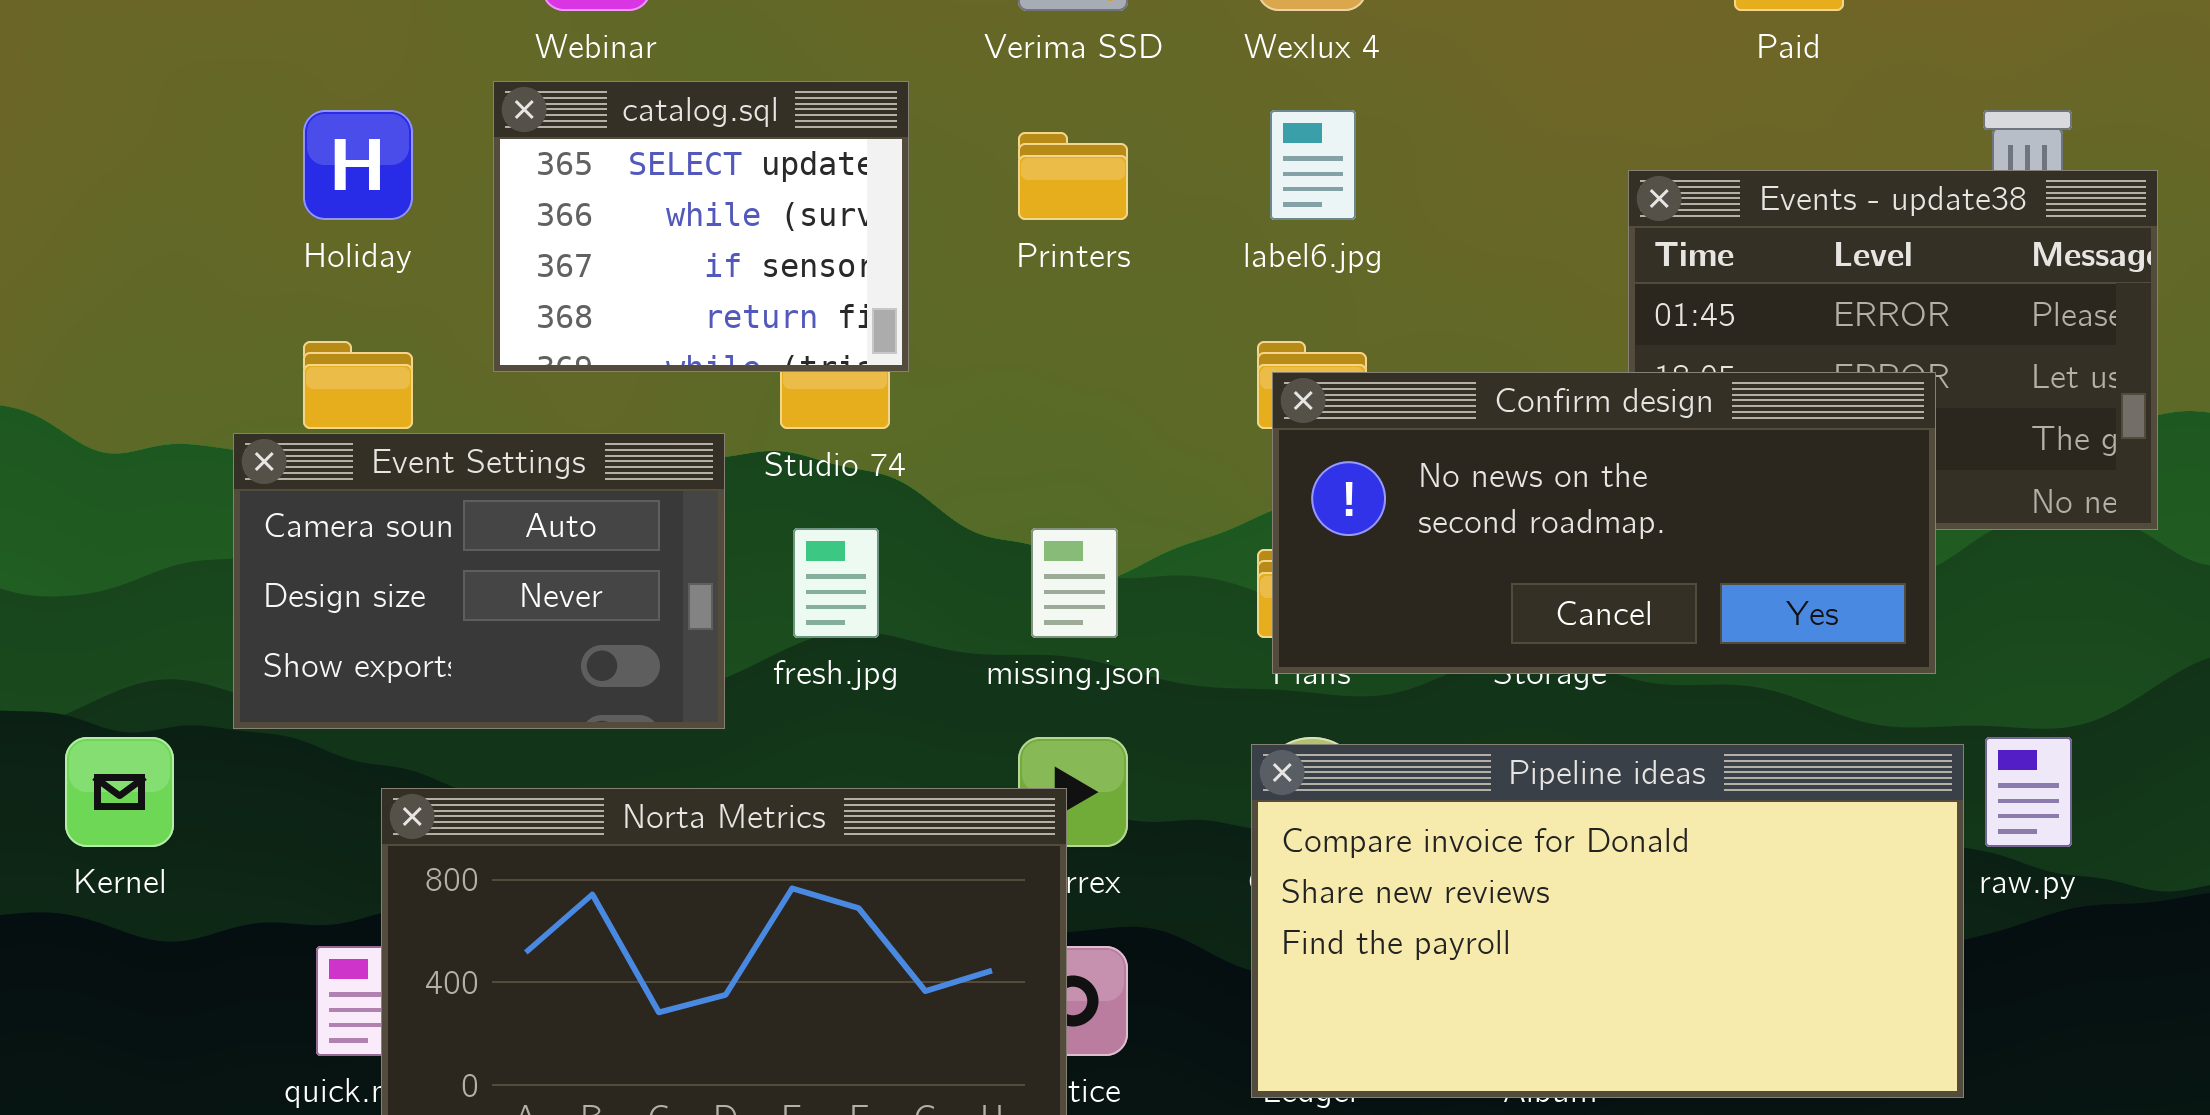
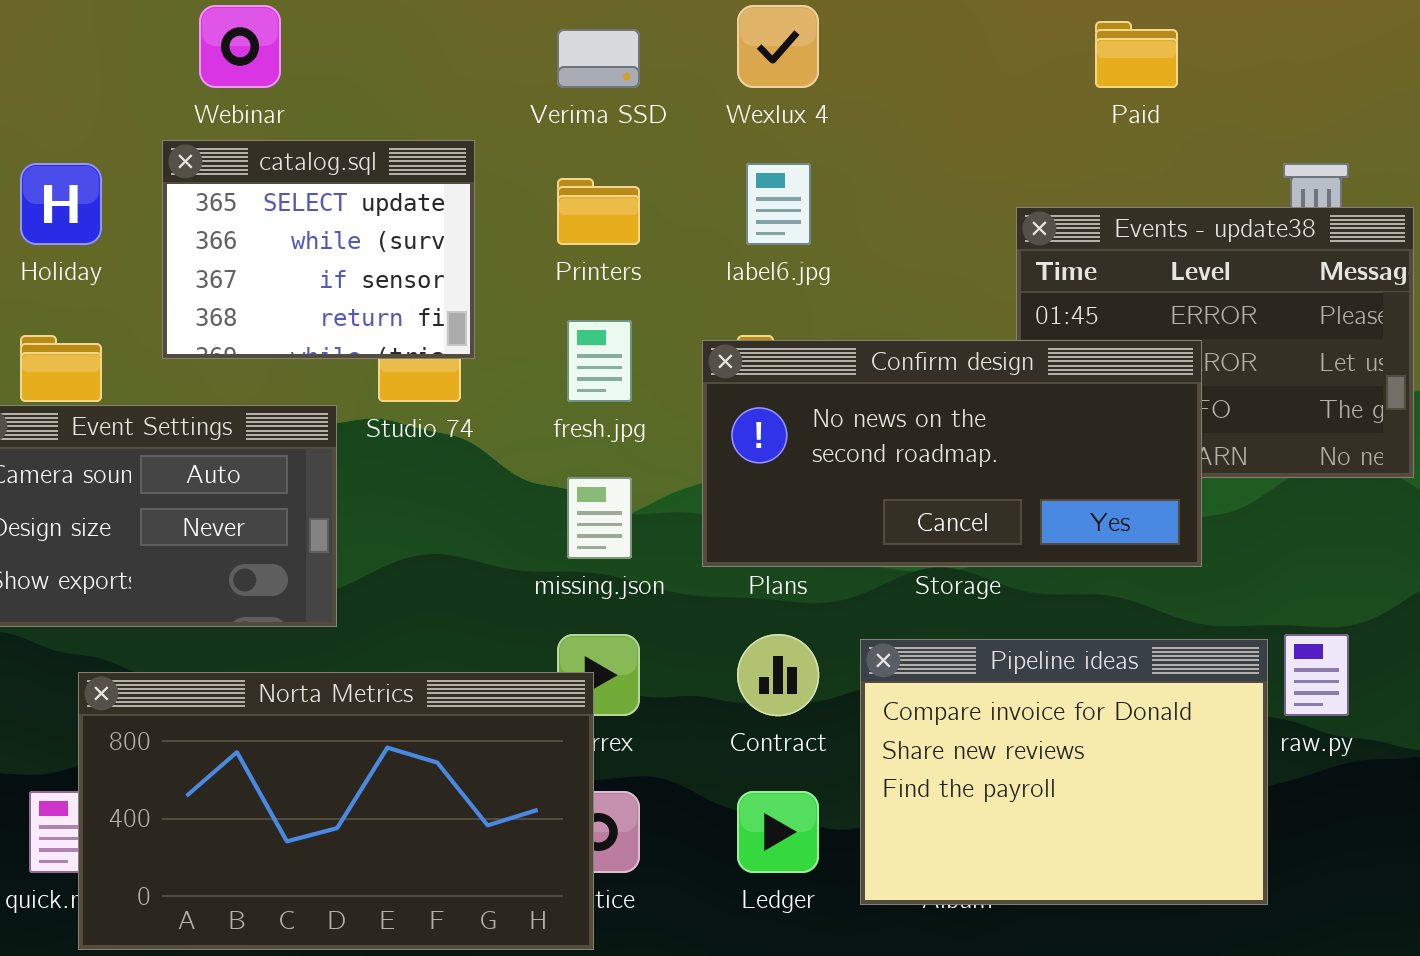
Confirm design: [1272,372,1936,674] -> [702,340,1202,567], moved
fresh.jpg: [793,528,879,638] -> [567,320,632,402], moved
Pipeline ideas: [1251,744,1964,1098] -> [860,639,1268,905], resized

